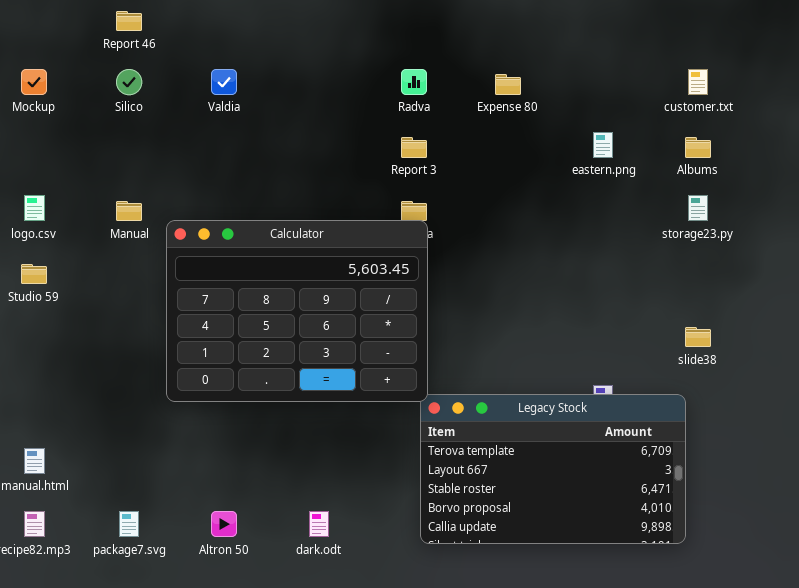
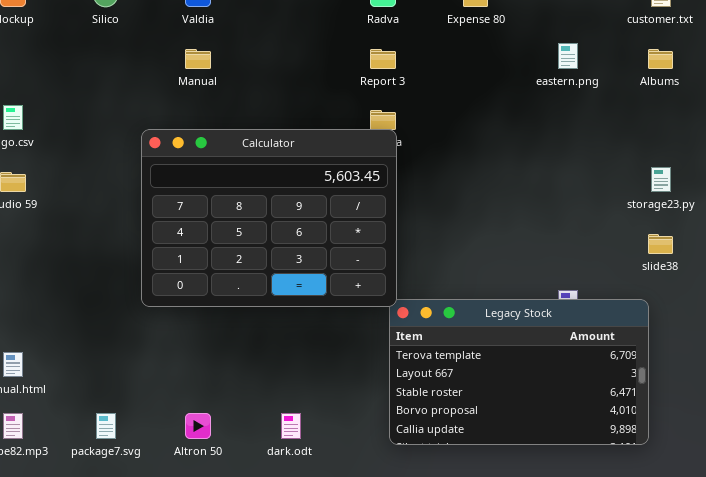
storage23.py: [688,195,708,221] -> [651,167,671,192], moved
Manual: [116,201,142,221] -> [185,49,211,69], moved

